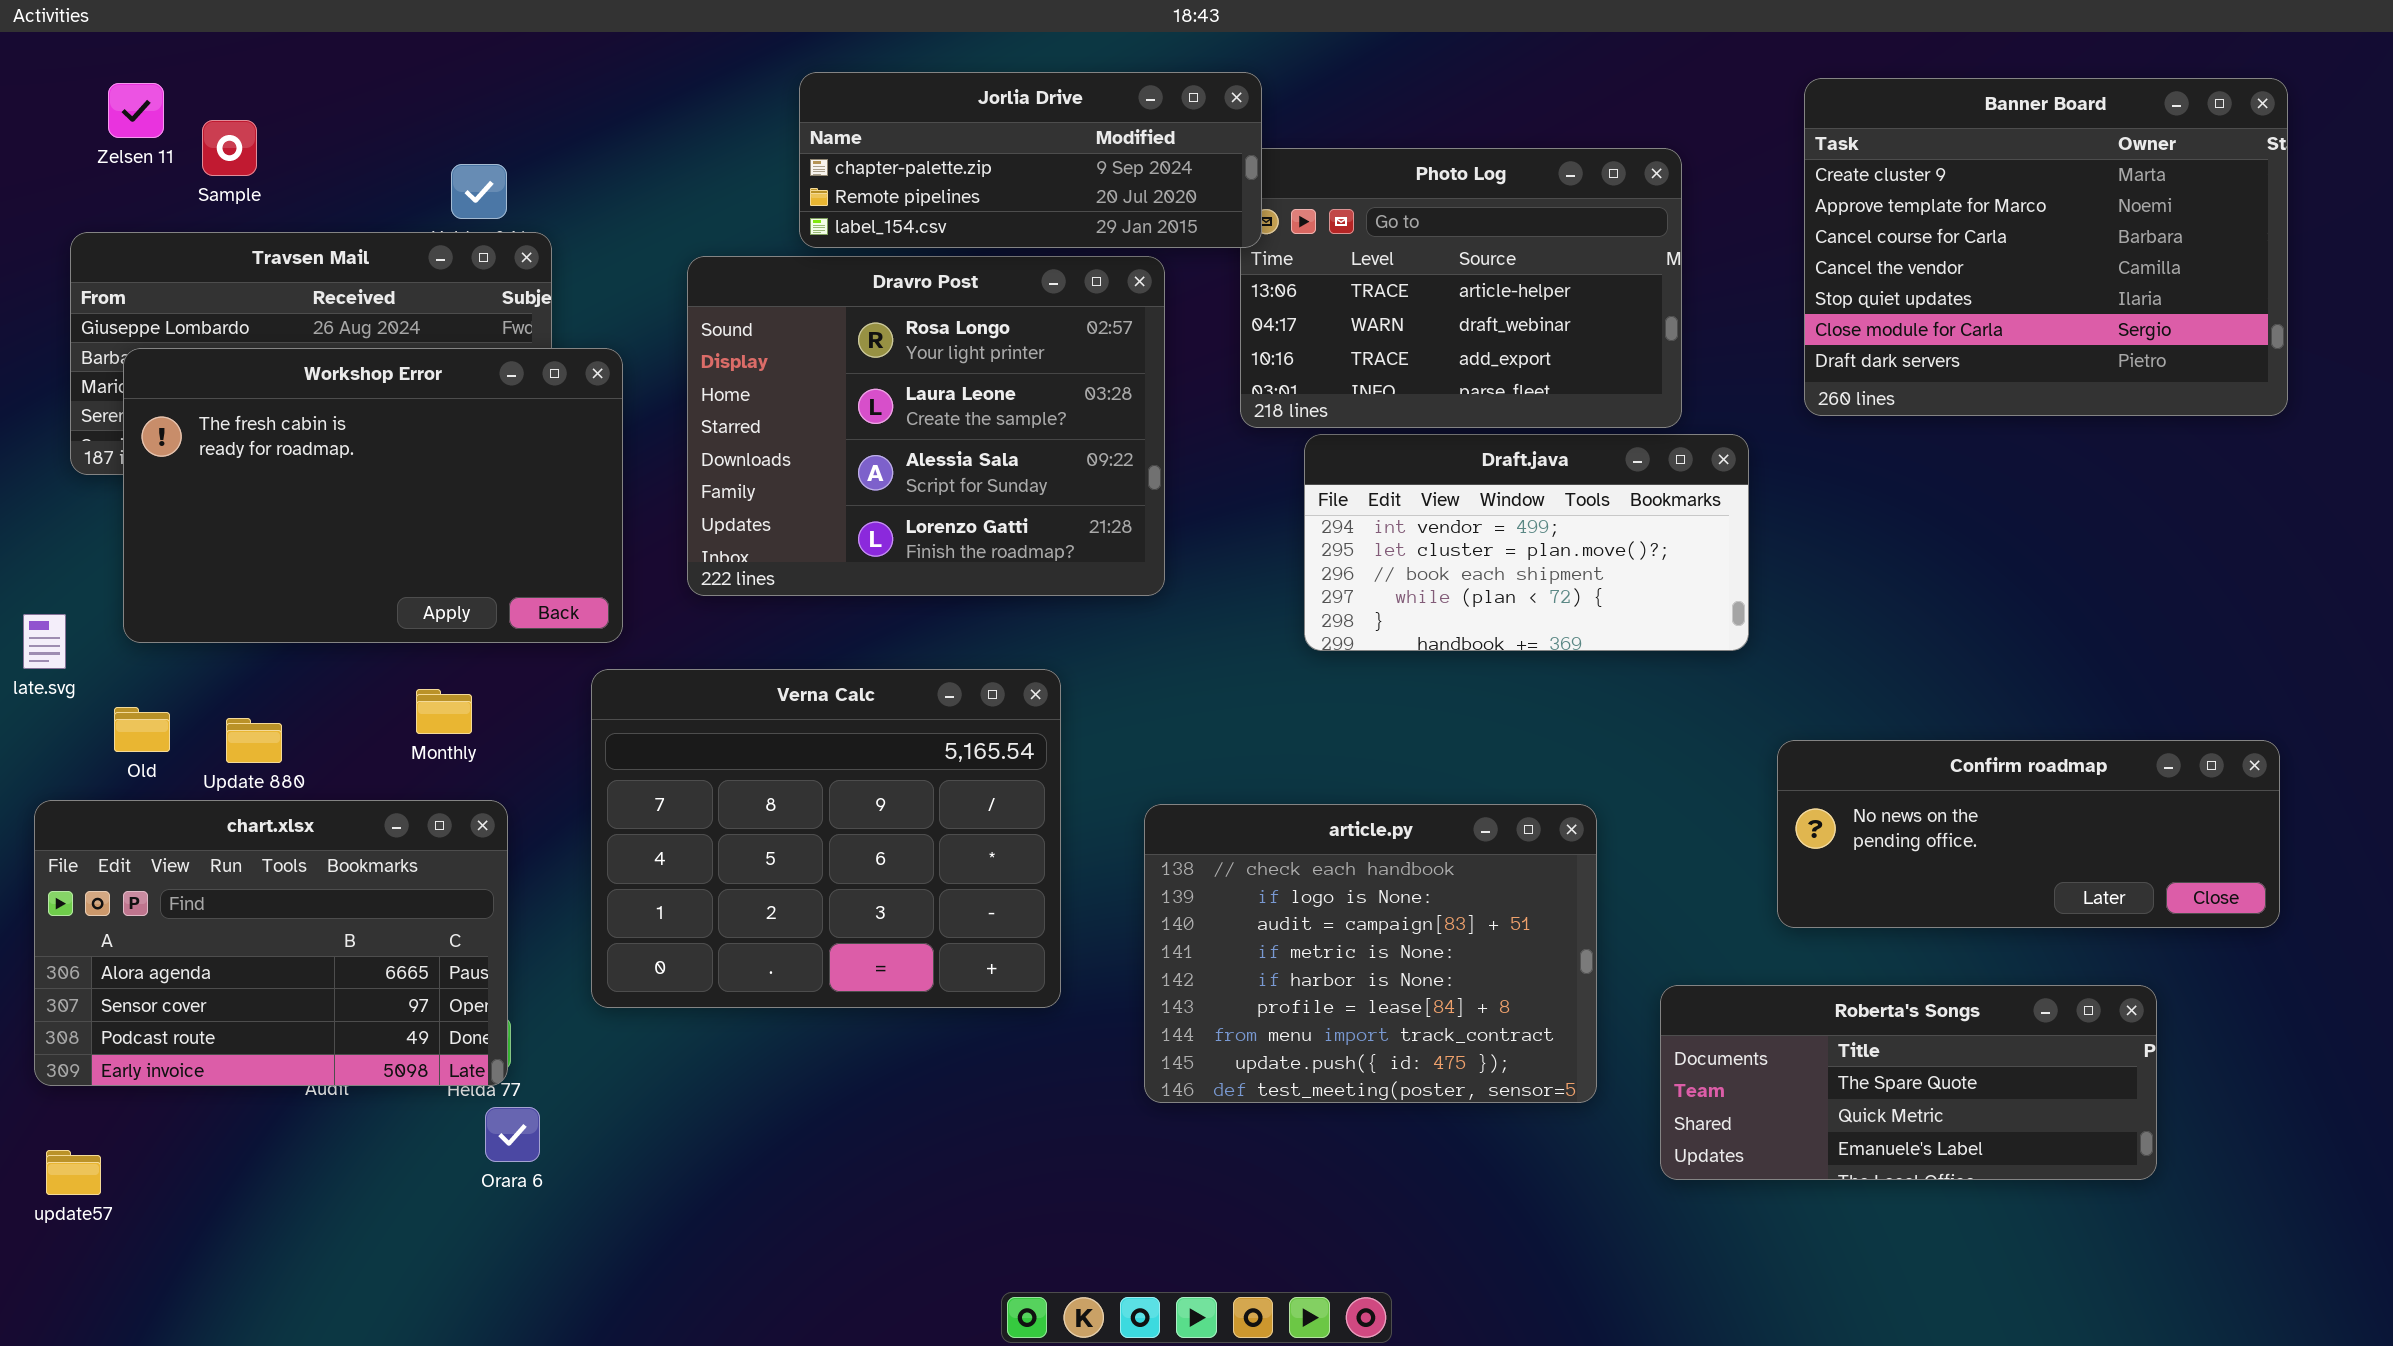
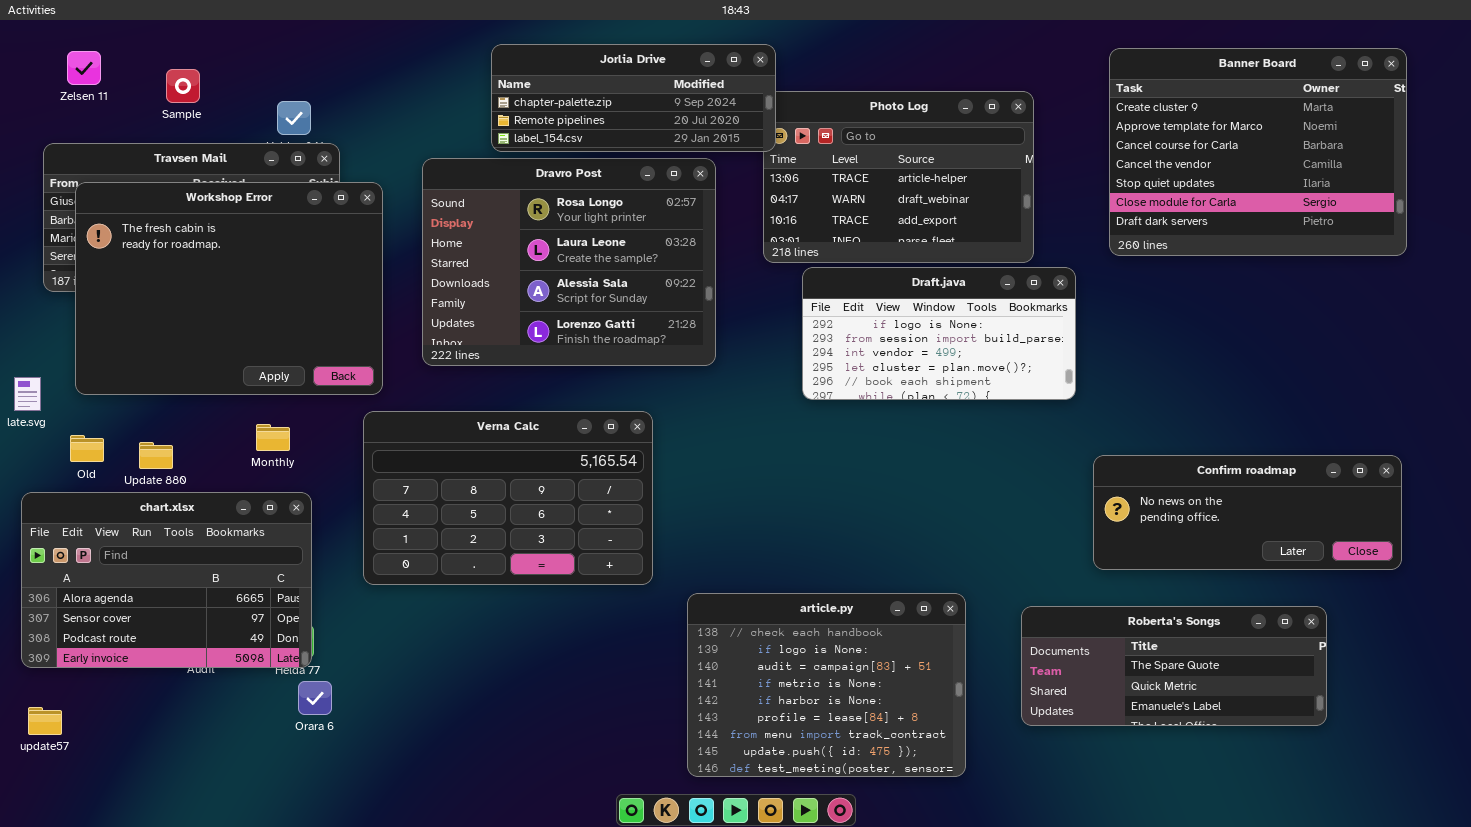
Sample: [202,120,257,176] -> [166,69,200,103], moved
Workshop Error: [123,348,623,643] -> [75,182,383,395], resized
Draft.java: [1304,434,1749,651] -> [802,267,1076,400], scrolled up 2 rows
Verna Calc: [591,669,1061,1008] -> [363,411,653,585], resized
article.py: [1144,804,1597,1103] -> [687,593,966,777], moved

